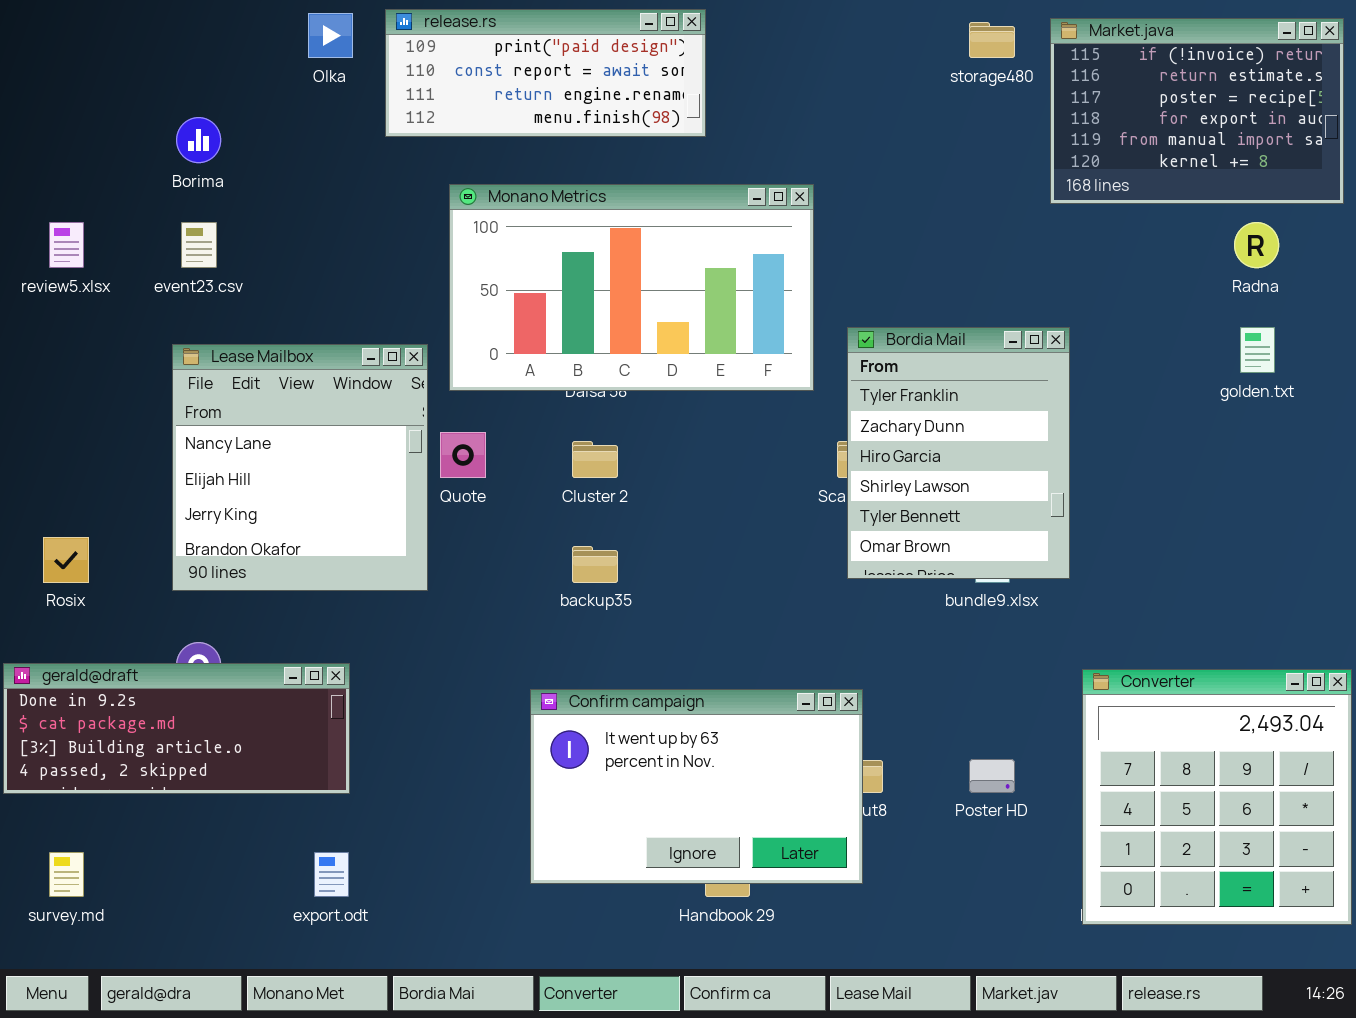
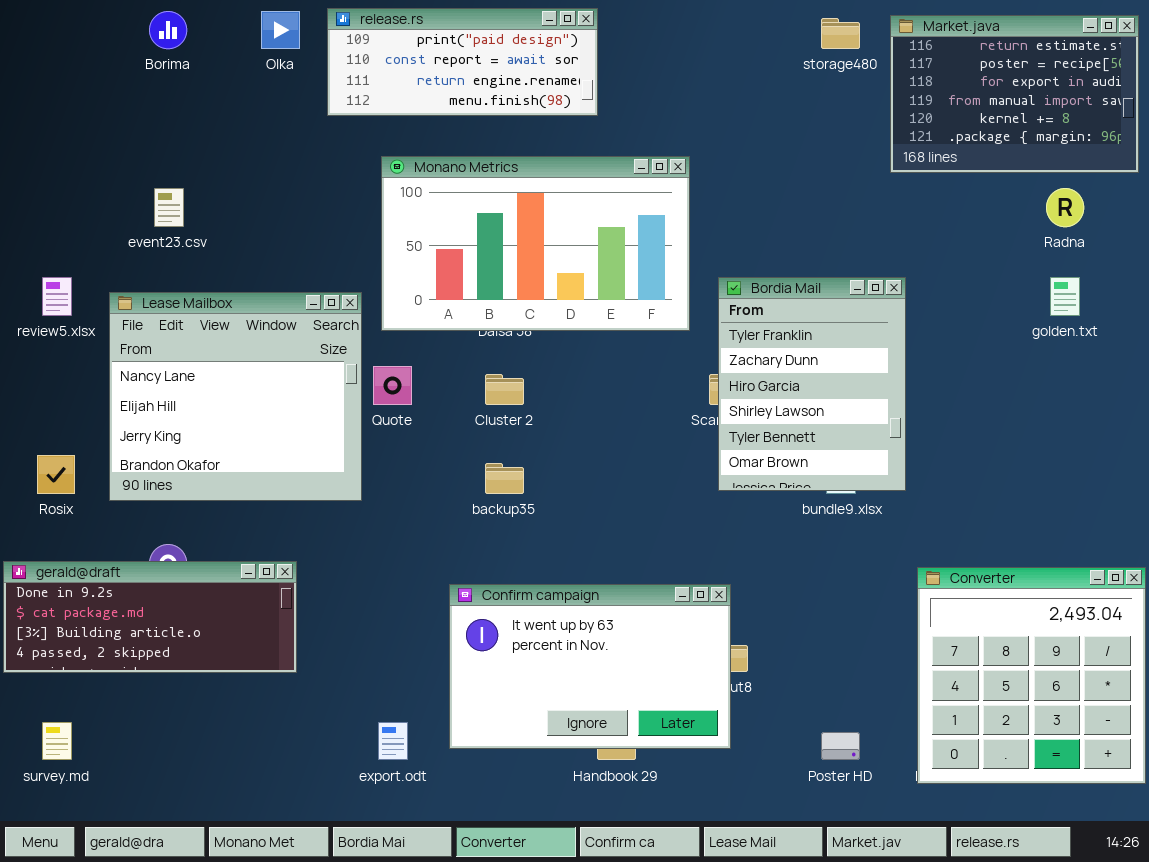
Market.java: [1050,18,1344,204] -> [890,15,1139,173], scrolled down 1 row
Borima: [176,117,221,163] -> [149,11,187,49], moved
review5.xlsx: [49,222,84,268] -> [42,277,72,316], moved
Lease Mailbox: [172,344,428,591] -> [109,292,362,501], resized
Poster HD: [969,759,1015,793] -> [821,732,860,760], moved
export.odt: [314,852,349,897] -> [378,722,408,760], moved

